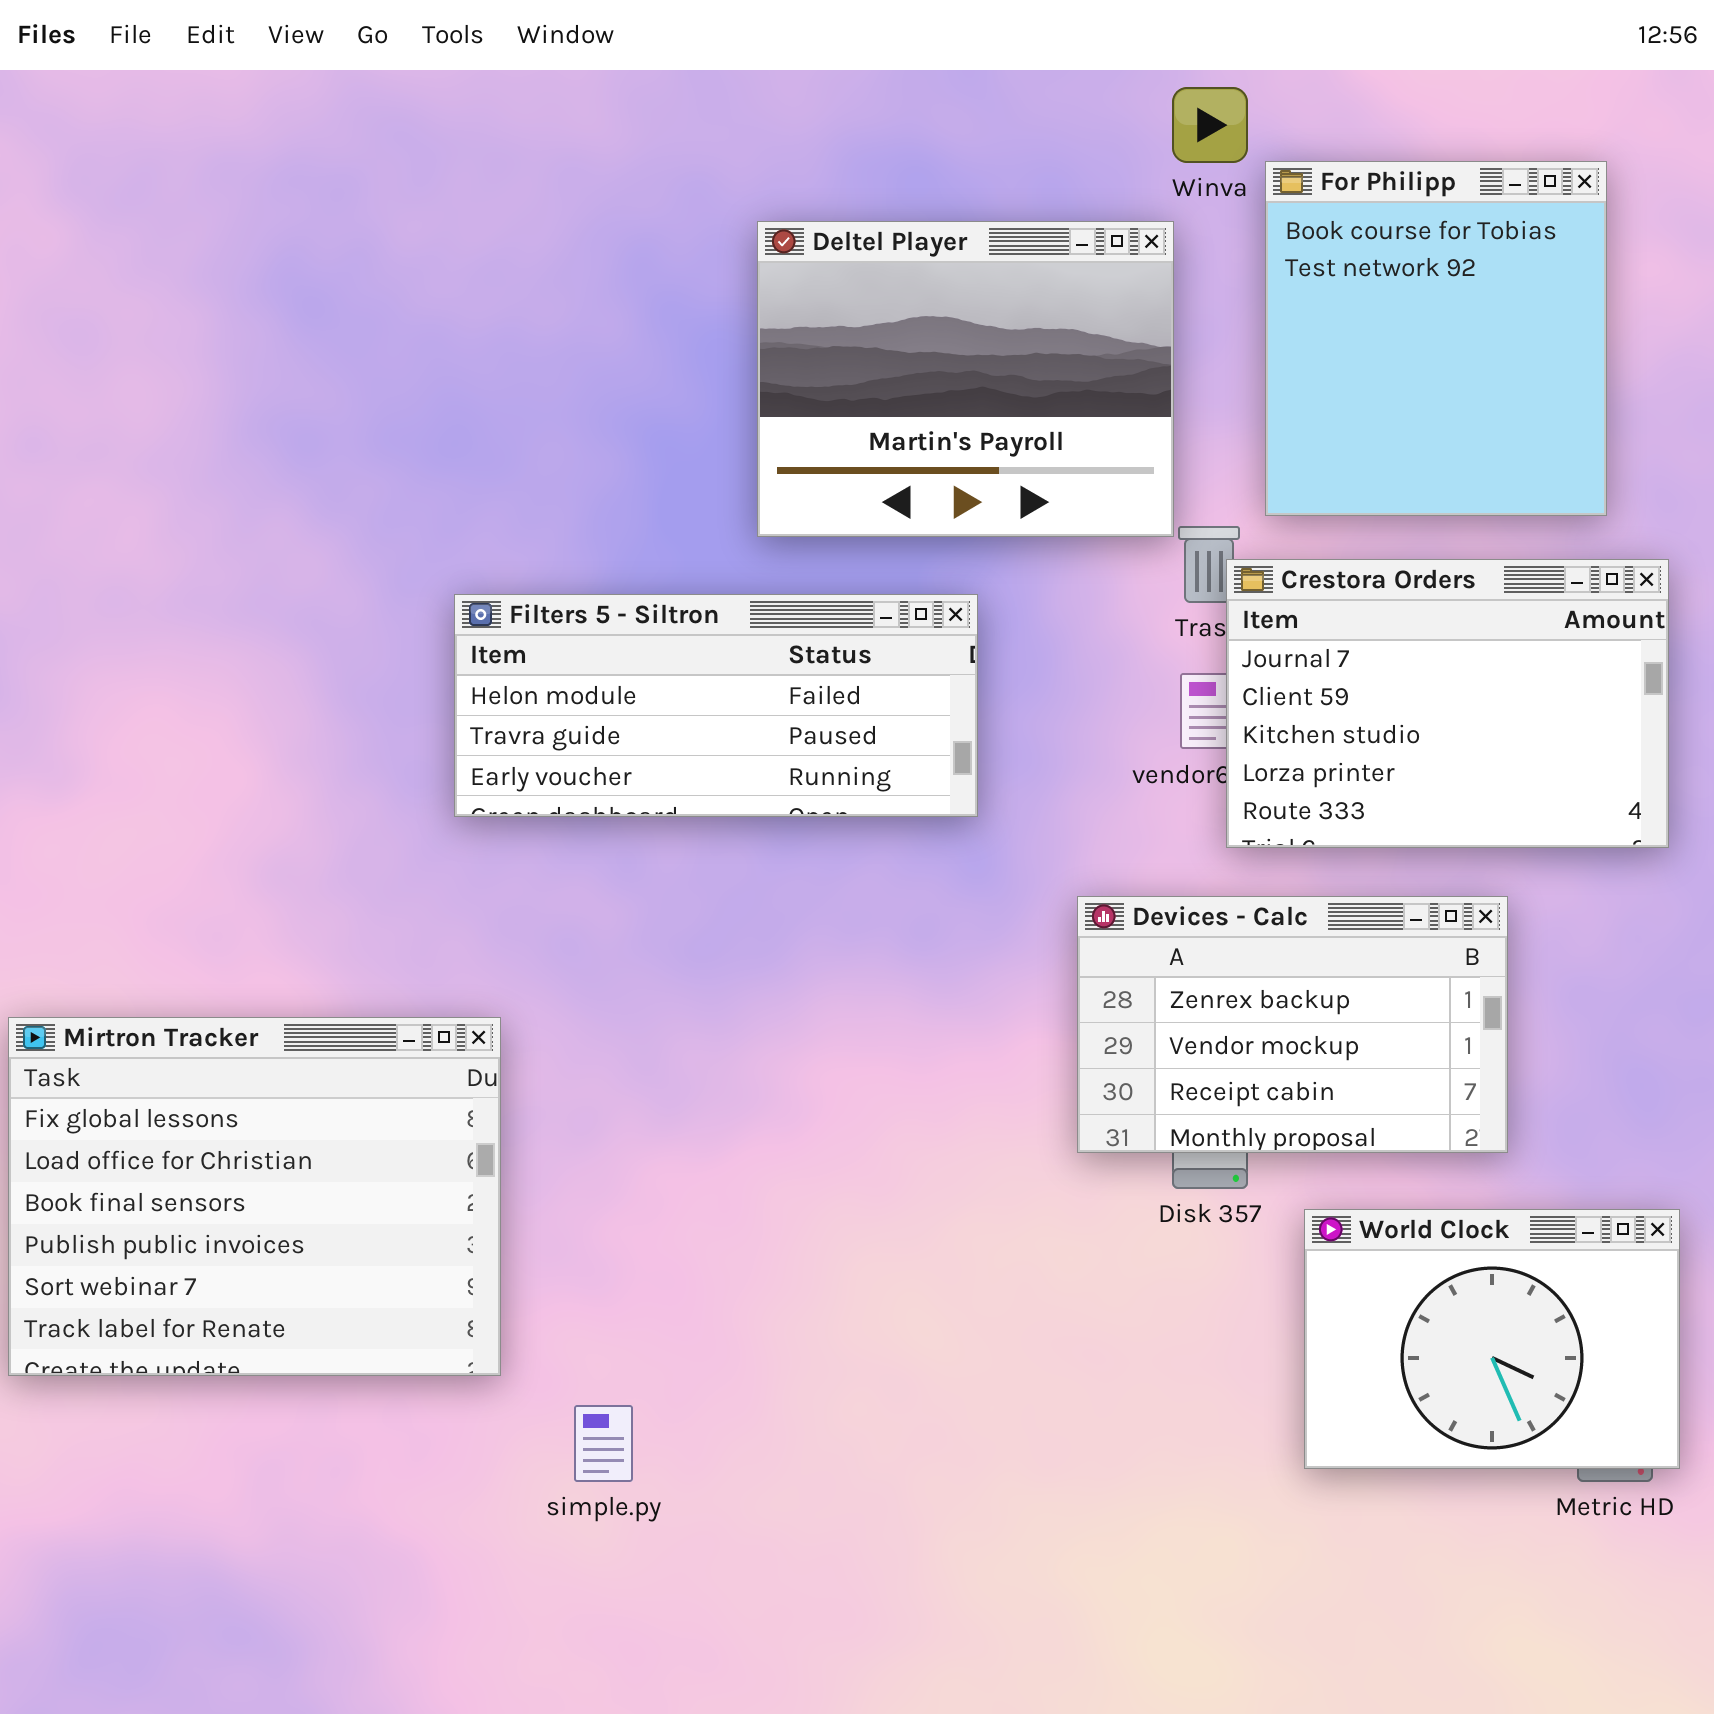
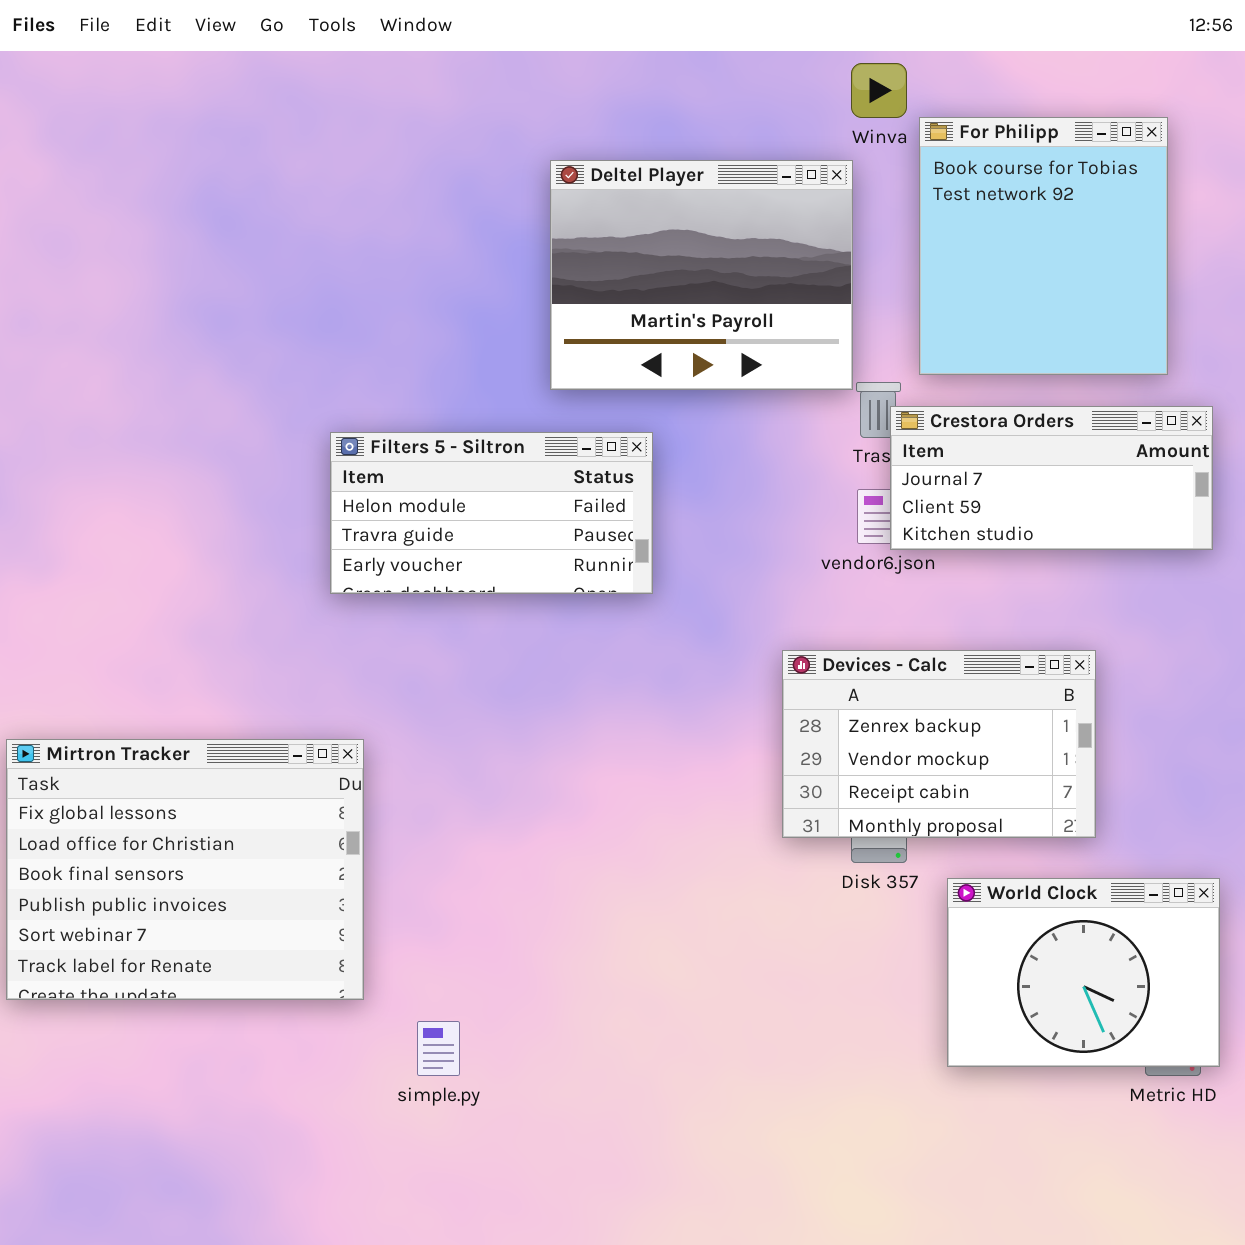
Crestora Orders: [1226,559,1669,848] -> [890,406,1213,550], resized
Filters 5 - Siltron: [454,594,978,817] -> [330,432,653,594], resized

